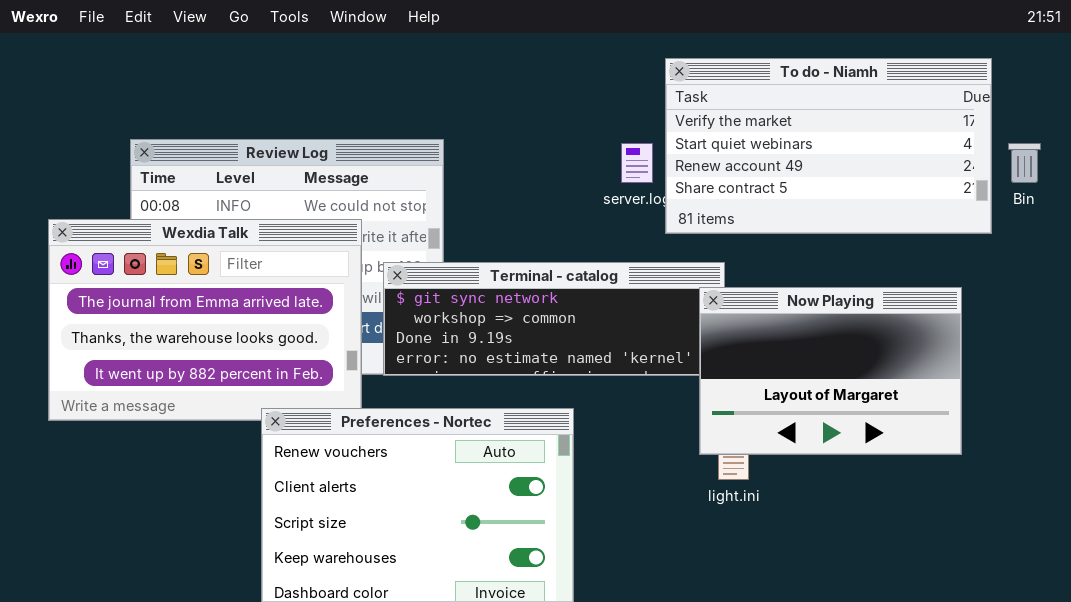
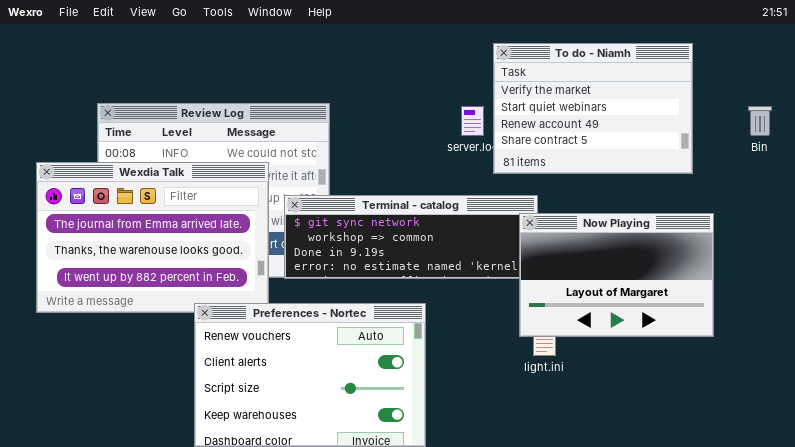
To do - Niamh: [665,58,992,234] -> [493,43,693,174], resized

